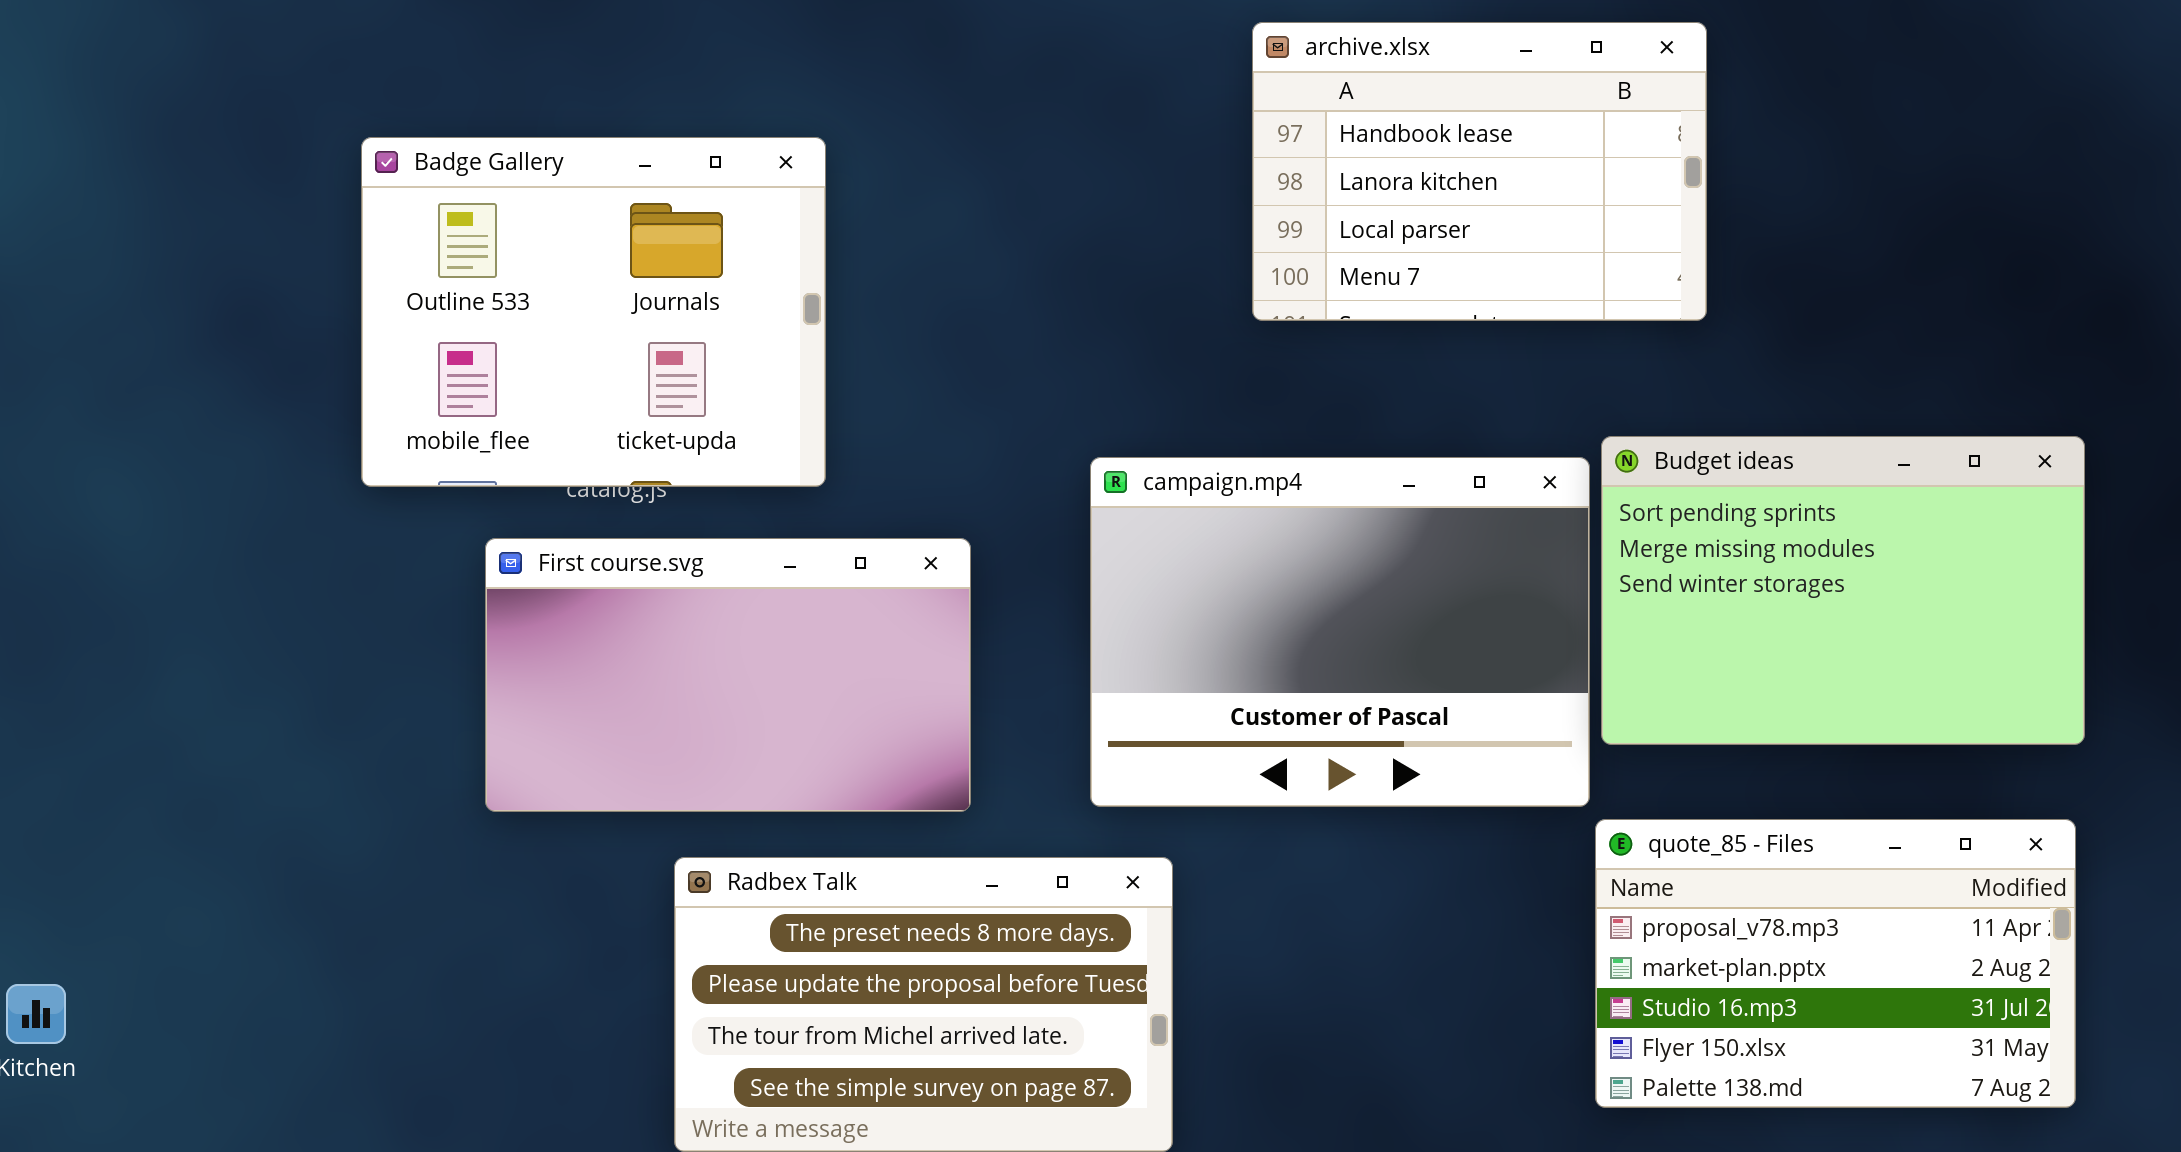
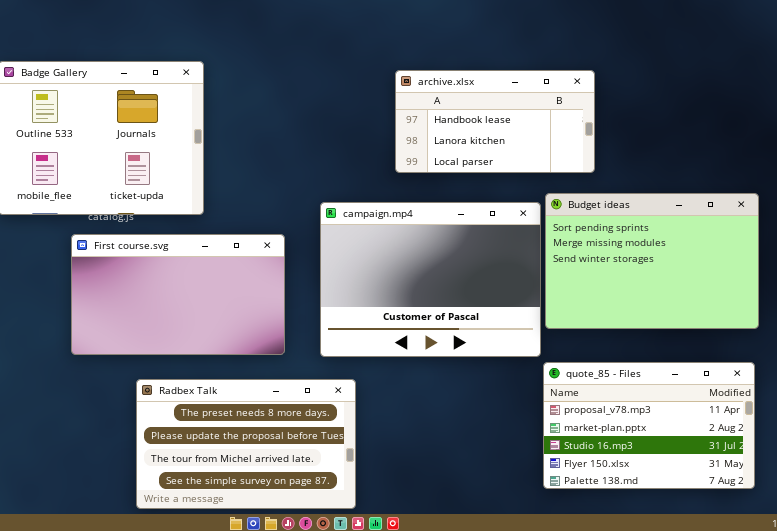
archive.xlsx: [1252,22,1707,321] -> [395,70,595,173], moved, resized
First course.svg: [485,538,971,812] -> [71,234,285,355], moved

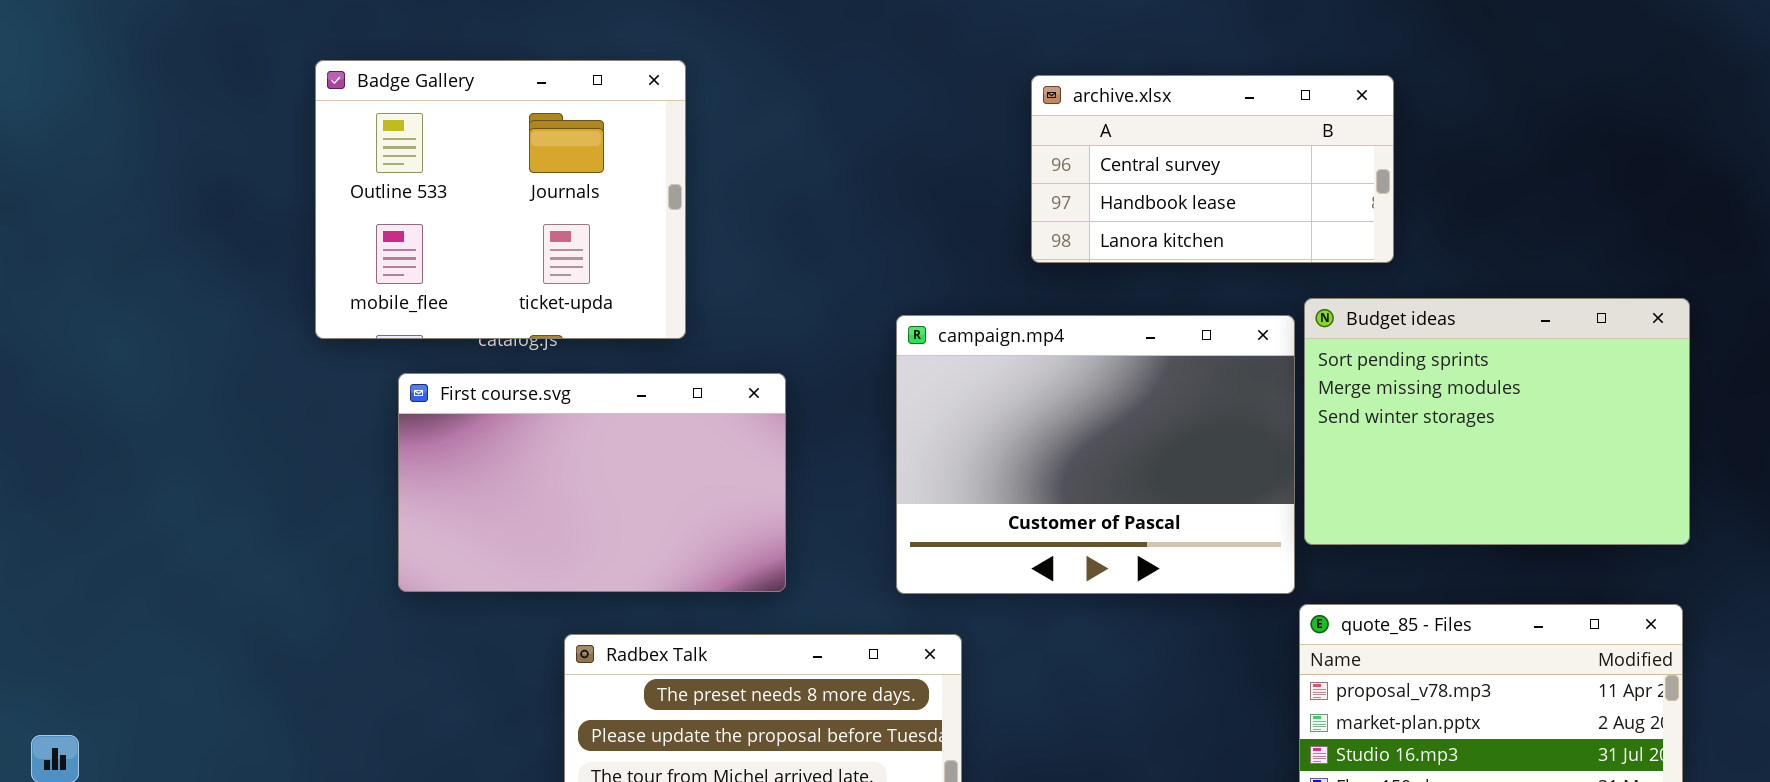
archive.xlsx: [395,70,595,173] -> [1031,75,1394,263], scrolled up 1 row
First course.svg: [71,234,285,355] -> [398,373,786,592], moved

